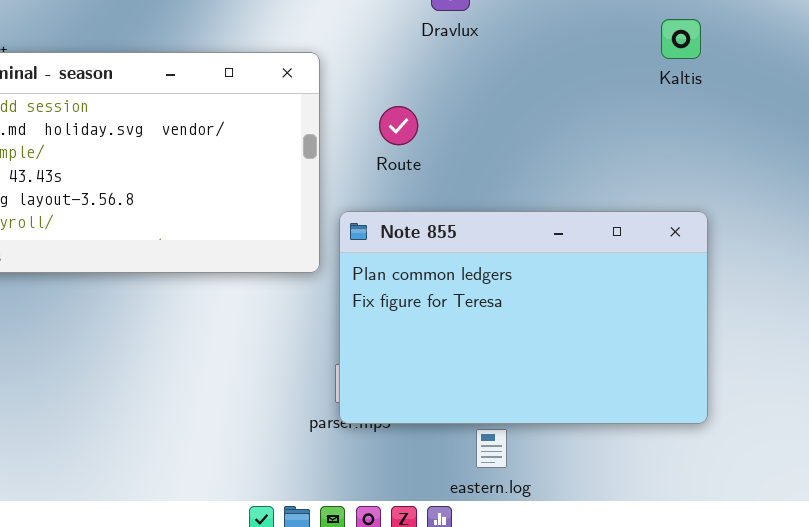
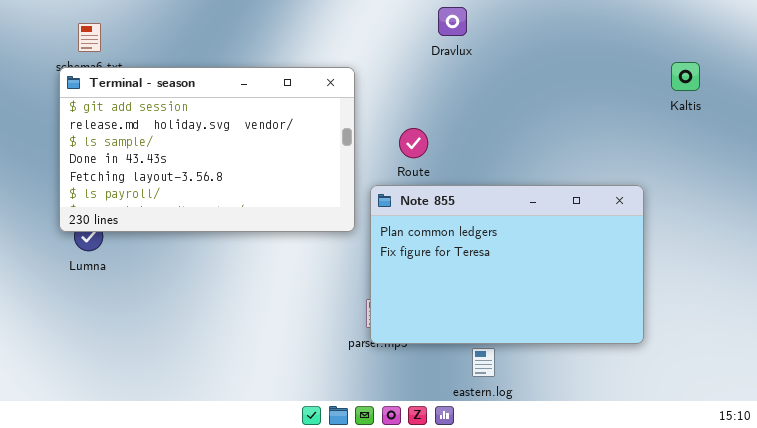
Kaltis: [661,19,701,59] -> [671,62,700,91], moved
Route: [379,106,418,145] -> [399,128,428,158], moved

